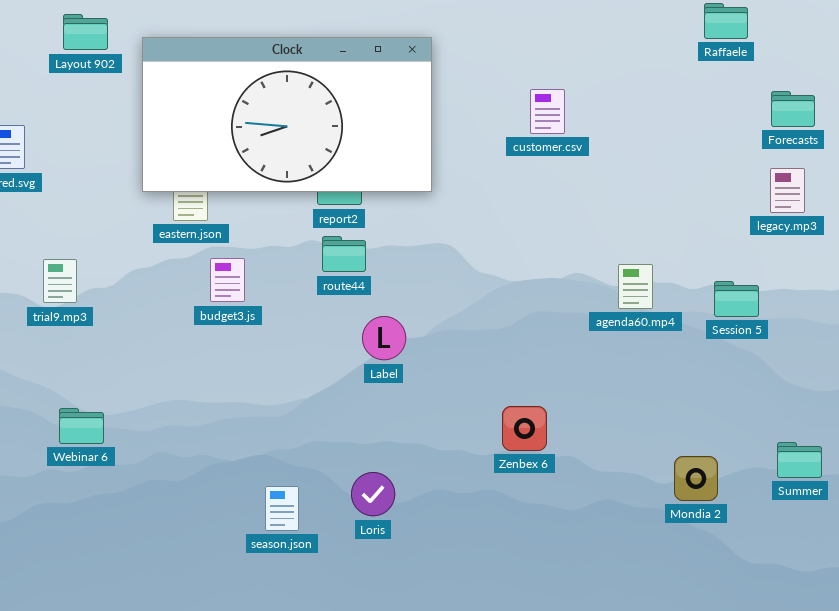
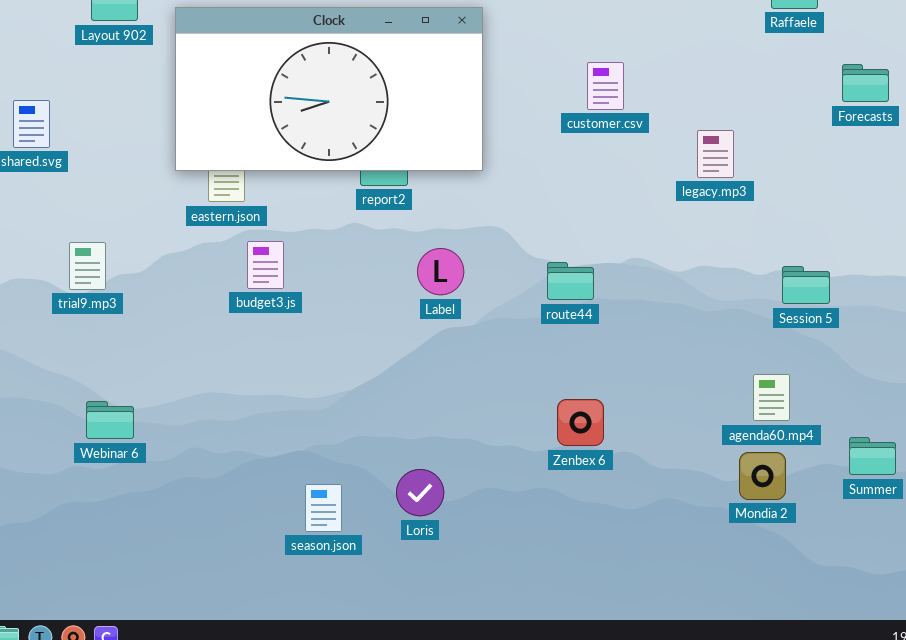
legacy.mp3: [770,168,805,213] -> [697,130,734,178], moved
route44: [322,236,366,272] -> [547,262,594,300], moved
agenda60.mp4: [618,264,653,309] -> [753,374,790,421], moved
Label: [362,316,406,360] -> [417,248,464,295], moved

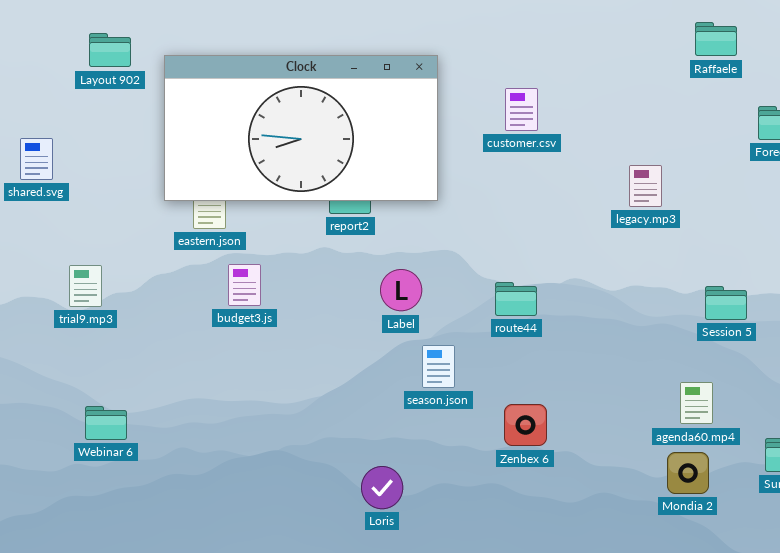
customer.csv: [587,62,624,110] -> [505,88,538,131], moved
season.json: [305,484,342,532] -> [422,345,455,388], moved

